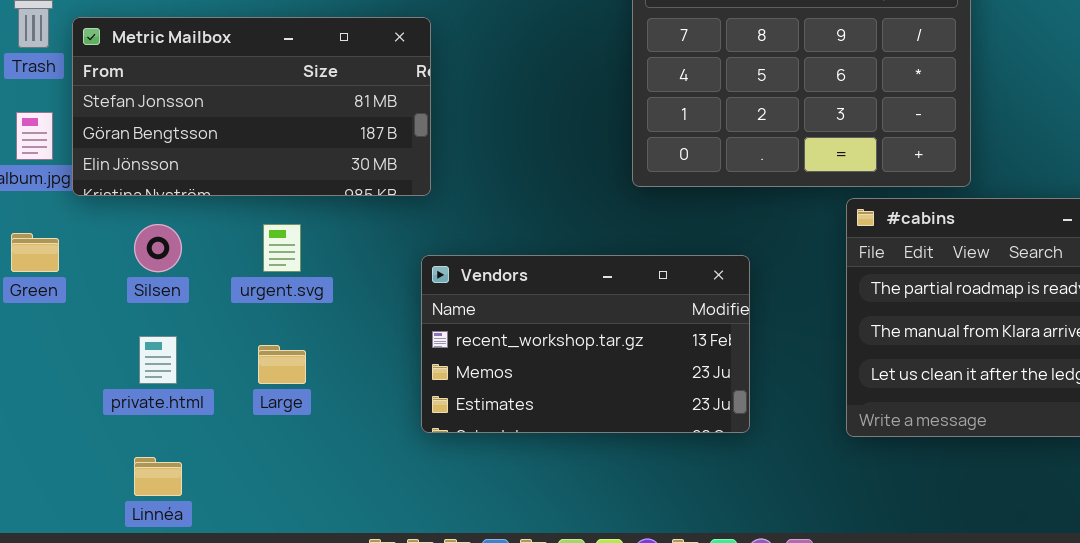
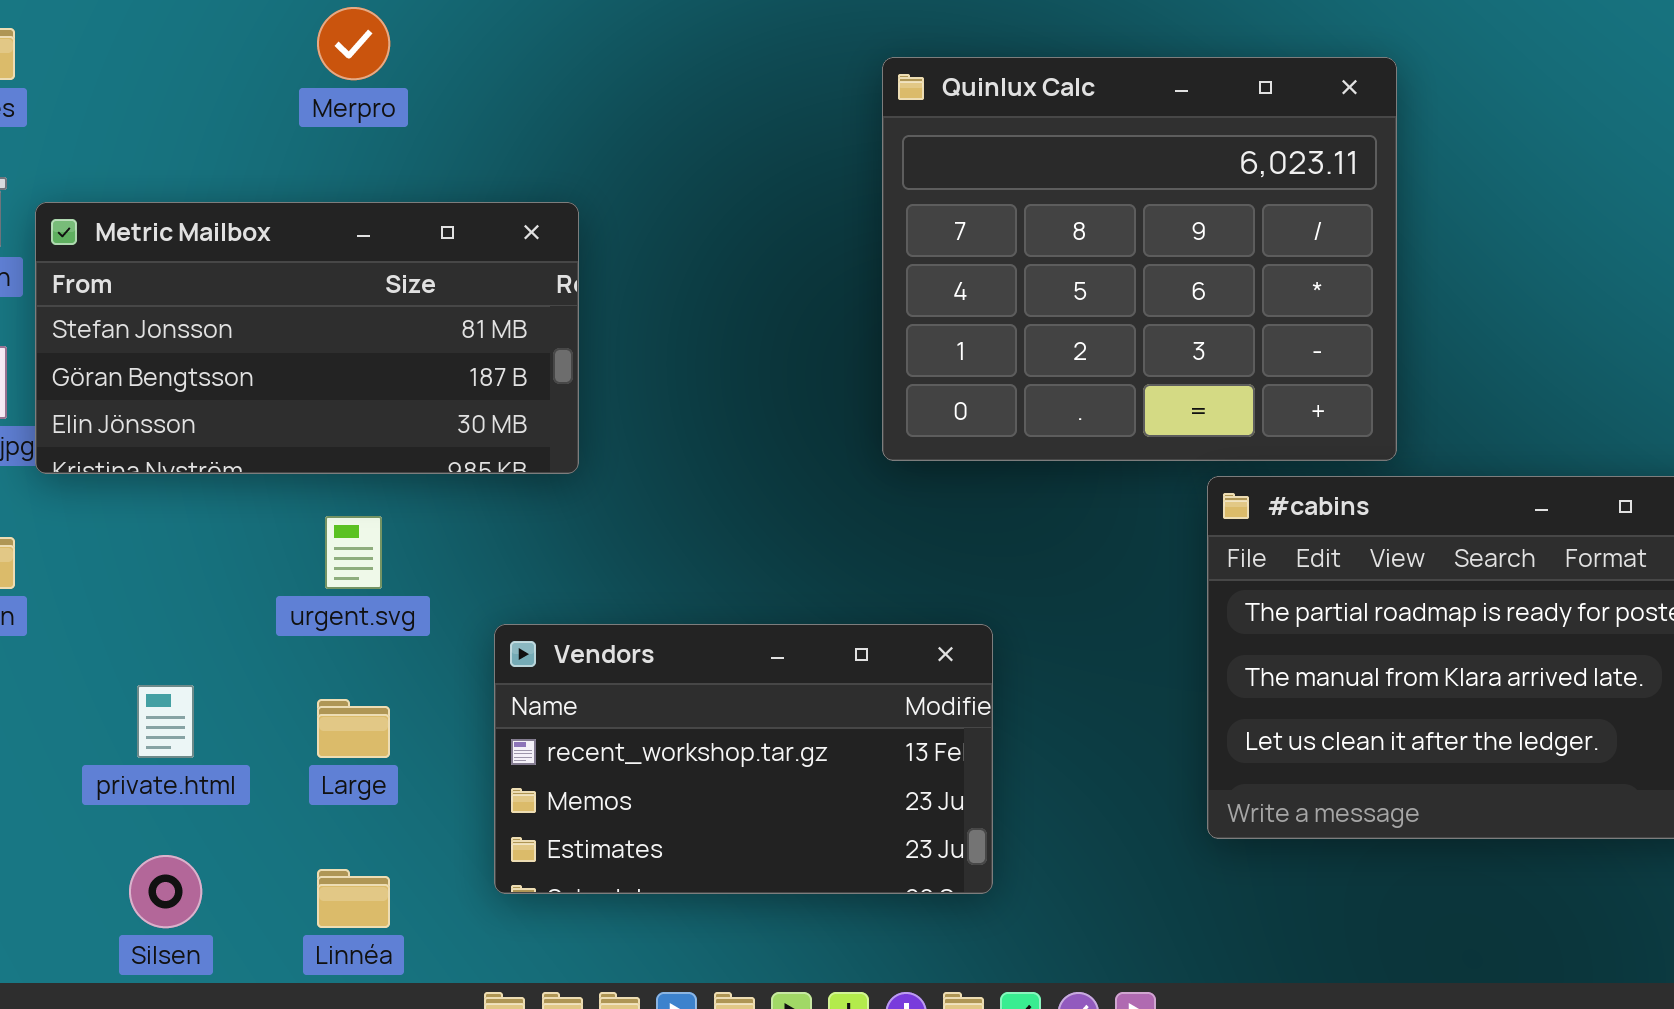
Silsen: [134,224,182,272] -> [129,855,202,928], moved
Vendors: [421,255,750,433] -> [494,624,993,894], moved
Linnéa: [134,457,182,496] -> [317,869,390,928], moved

